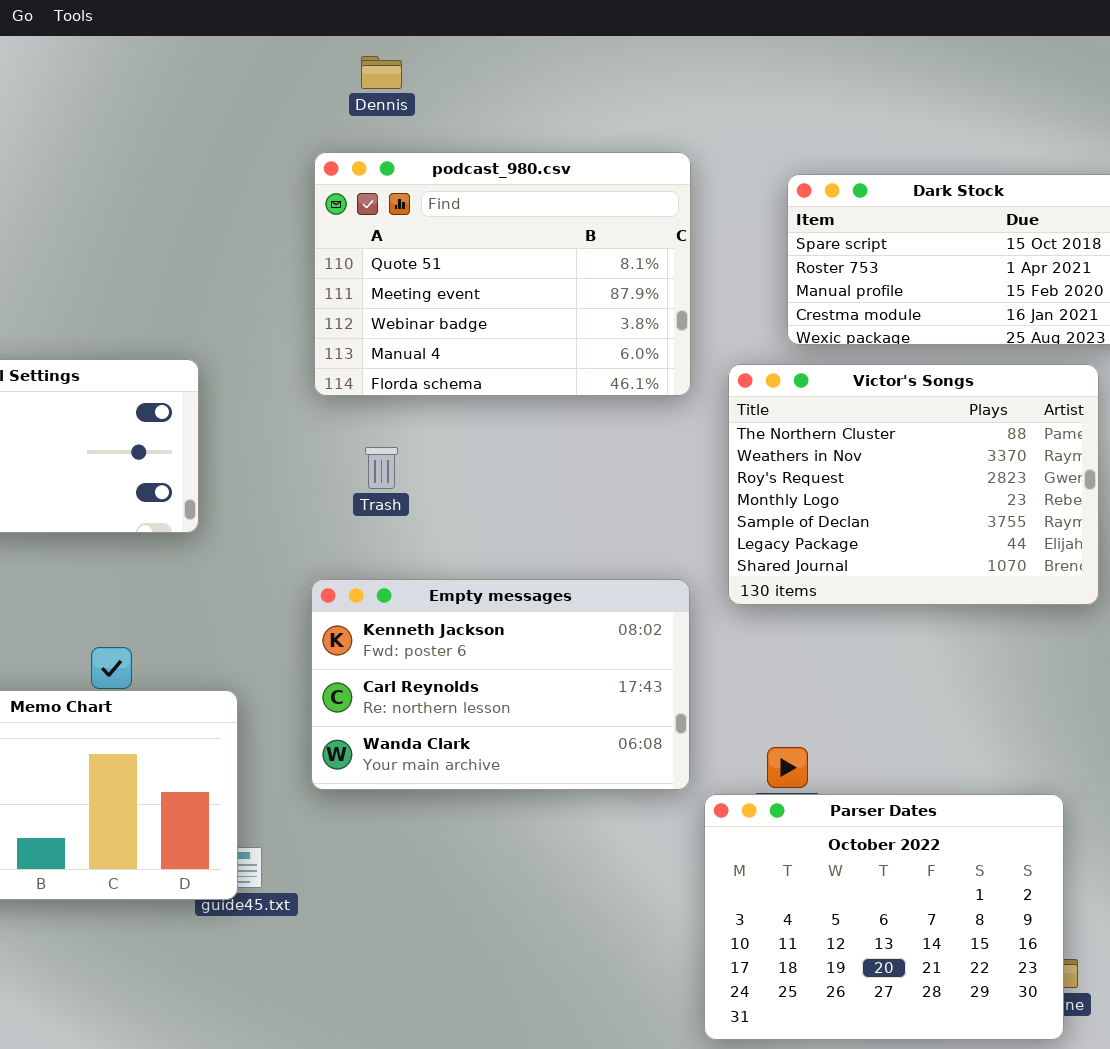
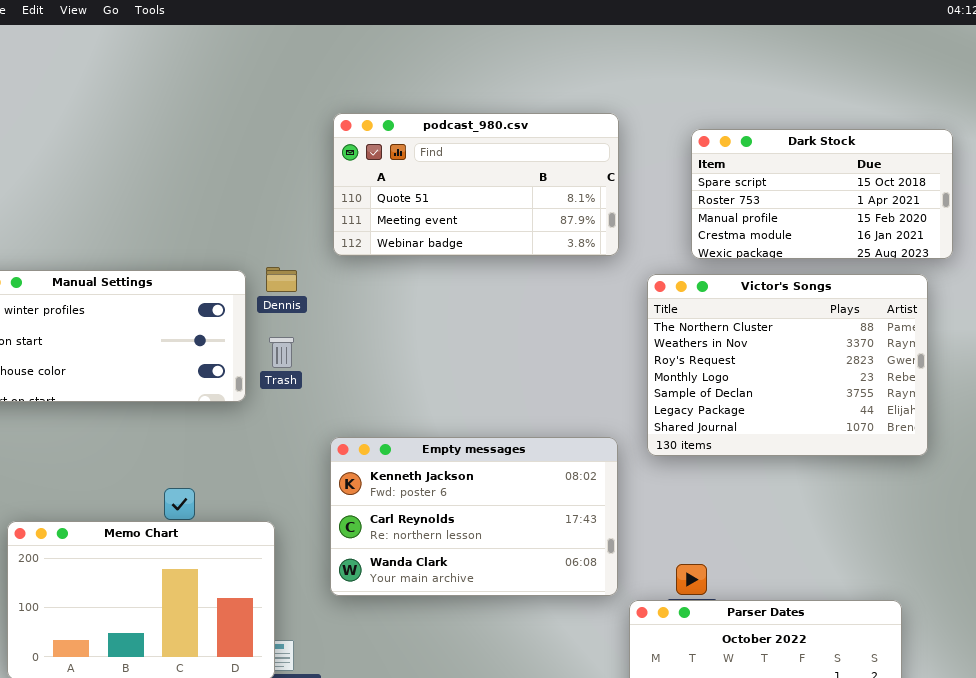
Dennis: [361,56,402,89] -> [266,267,297,292], moved
podcast_980.csv: [314,152,691,396] -> [333,113,619,256], resized
Trash: [365,447,398,489] -> [269,337,294,368], moved

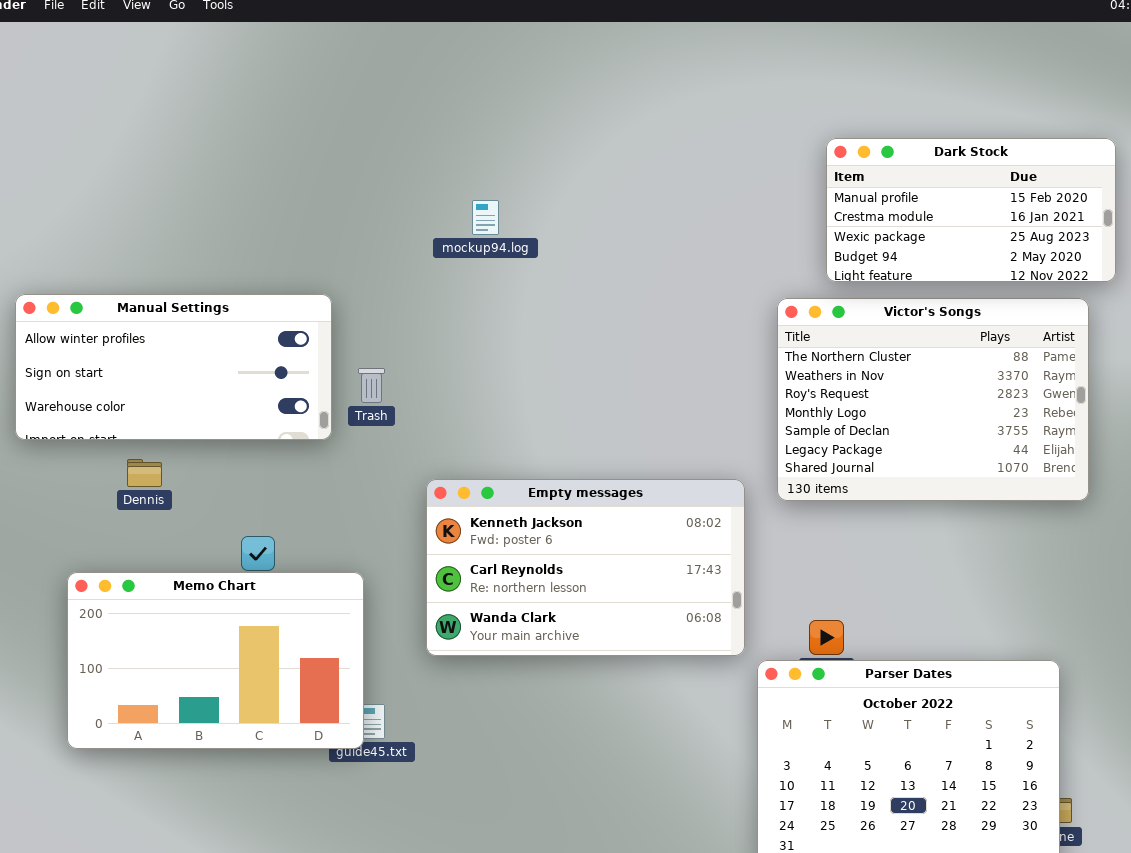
podcast_980.csv: [333,113,619,256] -> none, closed
Dark Stock: [691,129,953,259] -> [826,138,1116,282], scrolled down 2 rows
Dennis: [266,267,297,292] -> [127,459,162,487], moved

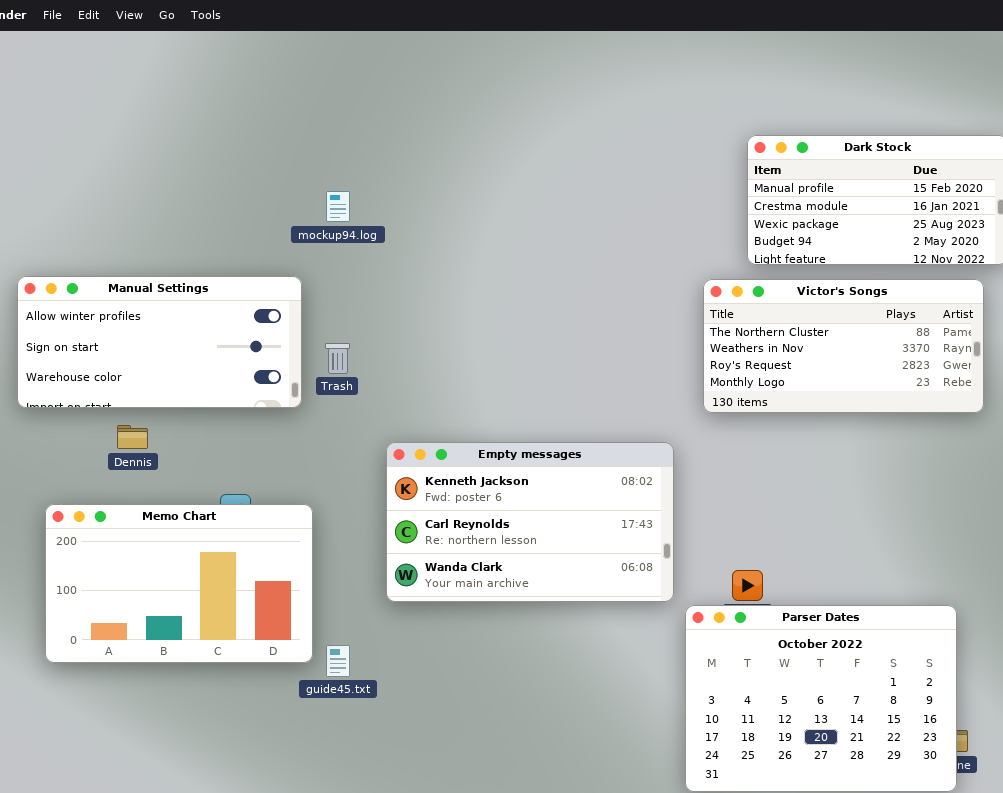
mockup94.log: [472,200,499,235] -> [326,191,350,222], moved
Victor's Songs: [777,298,1089,501] -> [703,279,984,413], resized
Memo Chart: [67,572,364,749] -> [45,504,313,663], moved

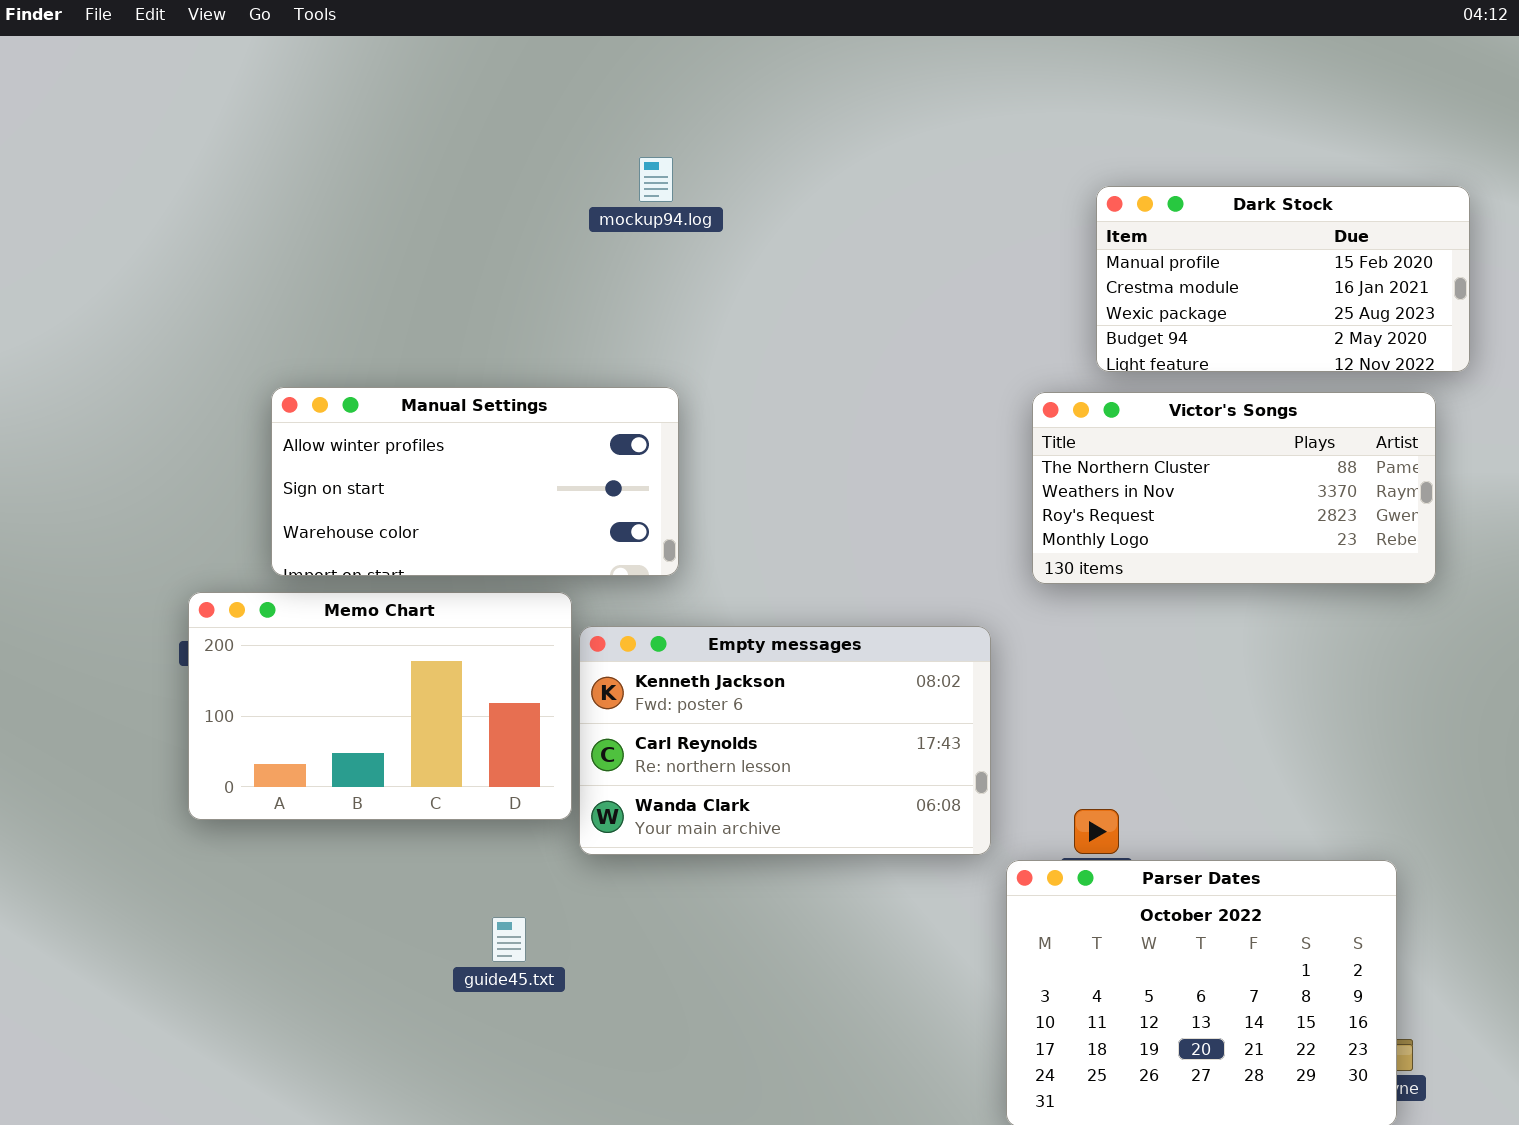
mockup94.log: [326,191,350,222] -> [639,157,673,202], moved
Manual Settings: [17,276,302,408] -> [271,387,679,576], moved
Memo Chart: [45,504,313,663] -> [188,592,572,820], moved

